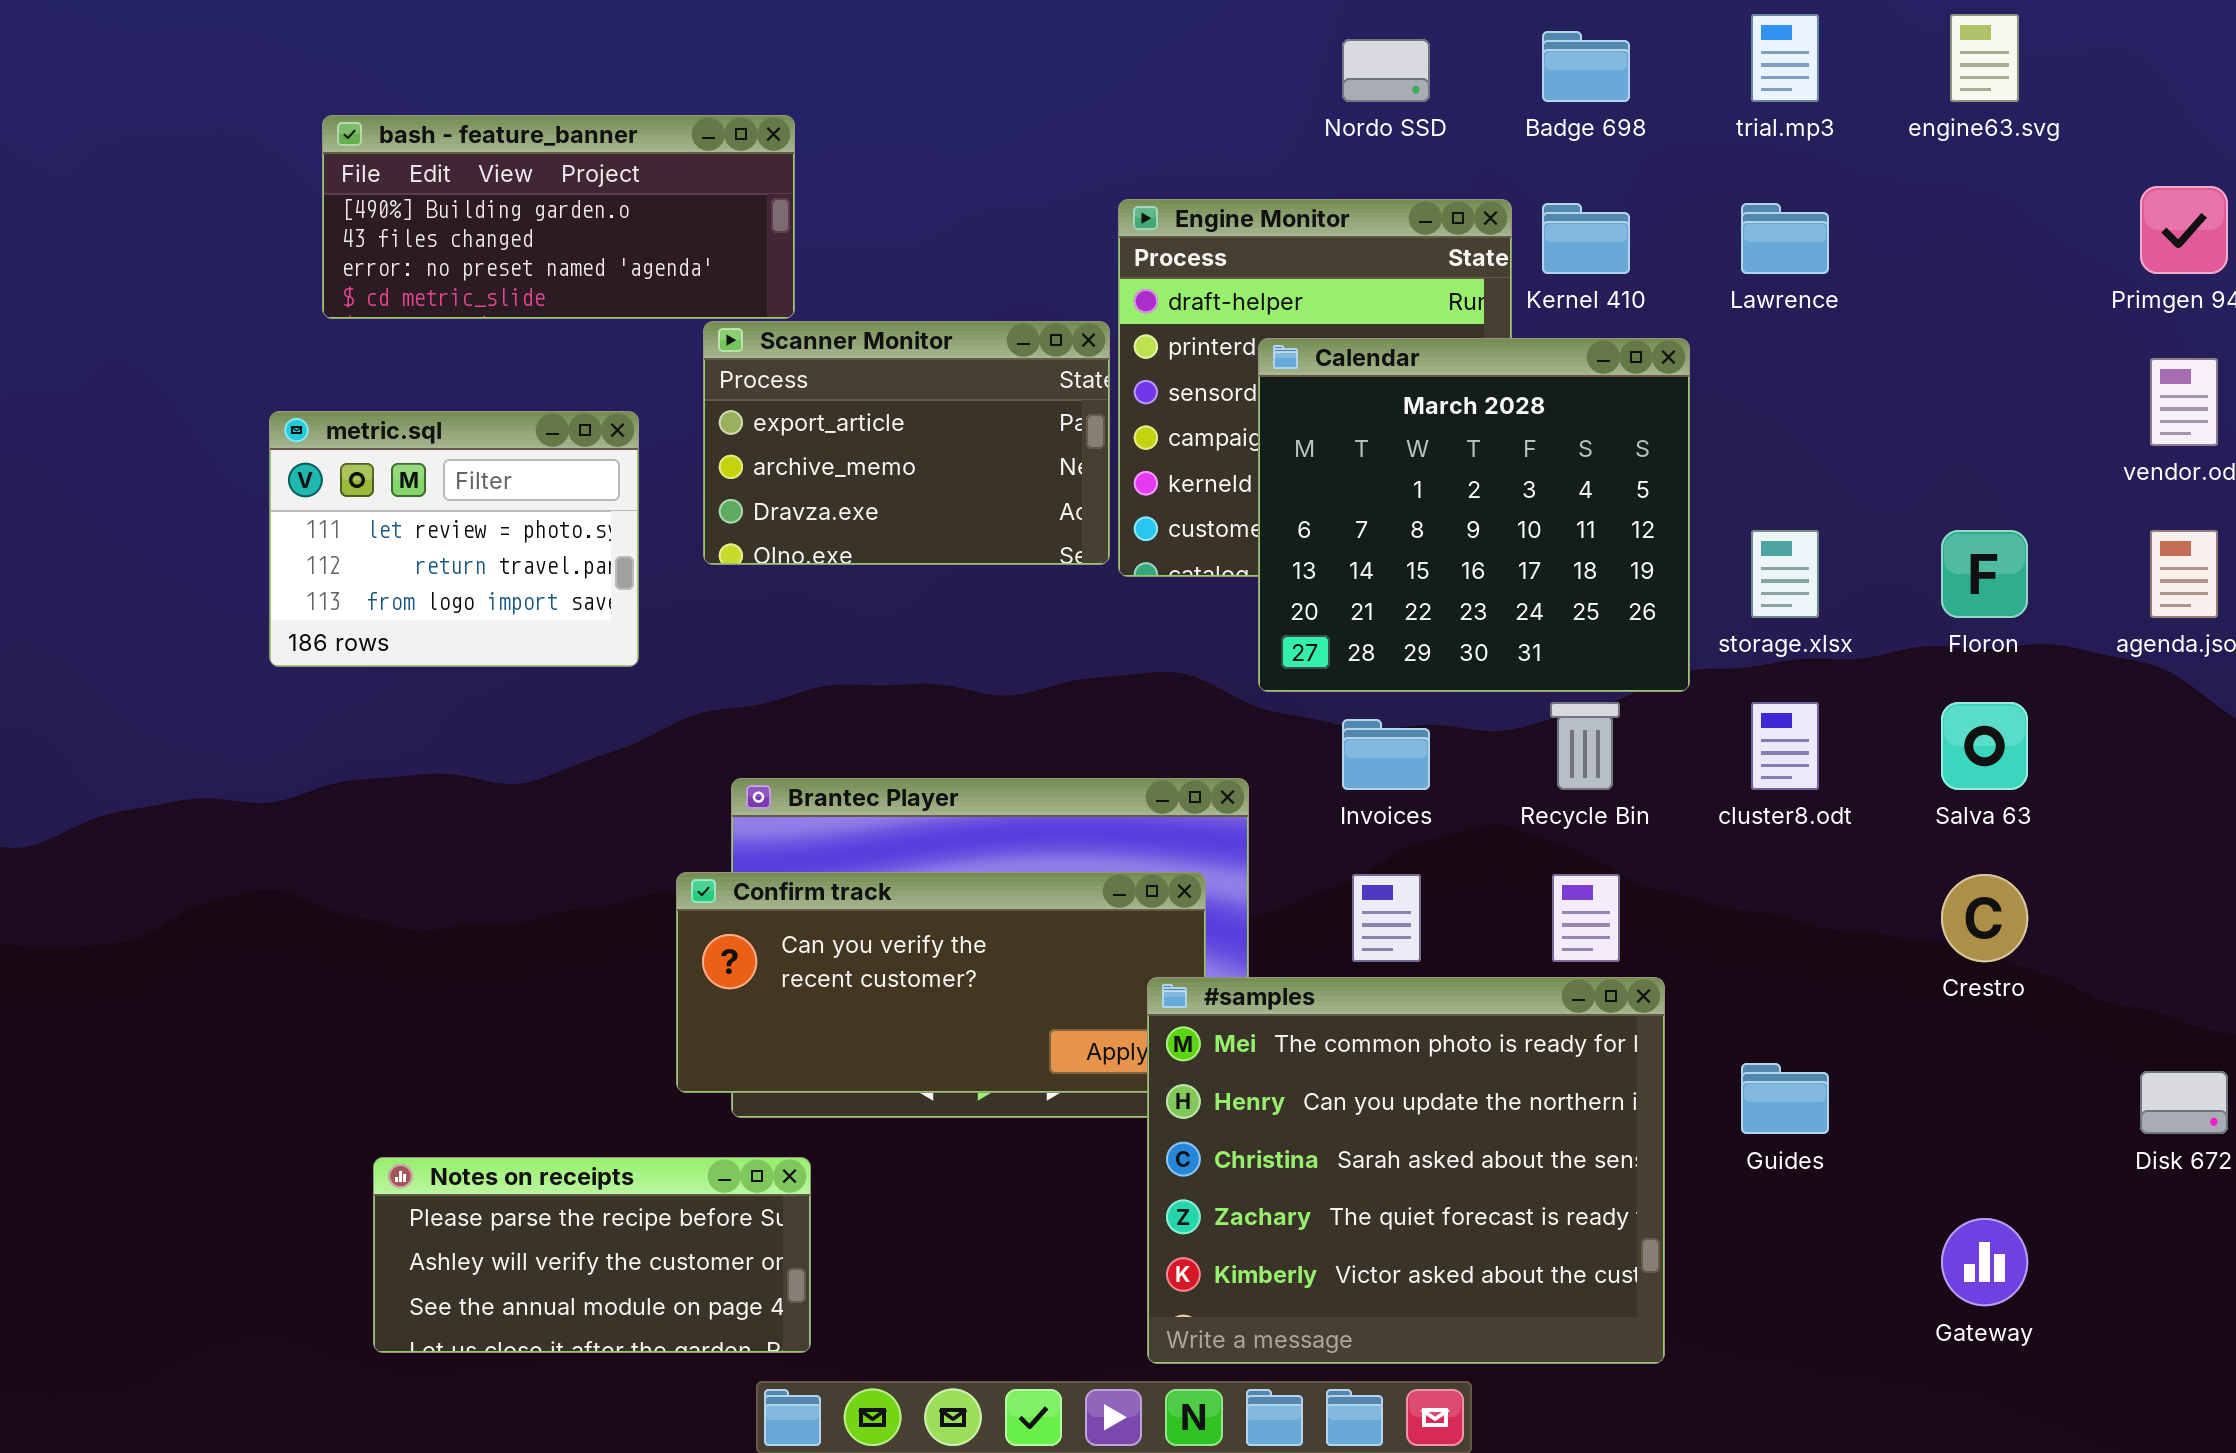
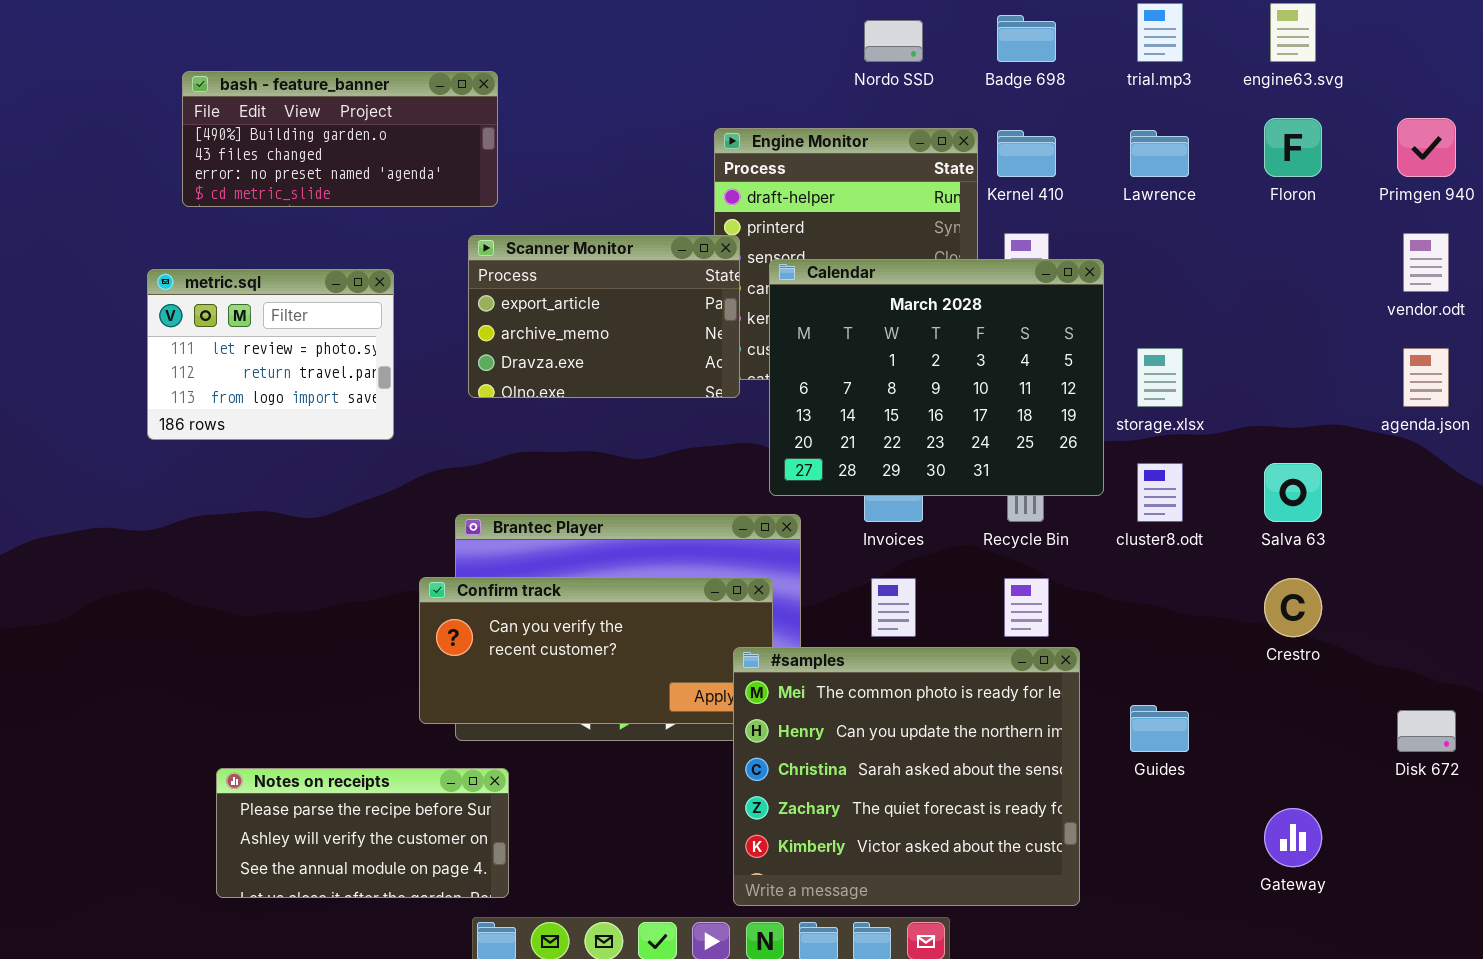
Scanner Monitor: [703,321,1110,565] -> [468,235,740,398], moved
Calendar: [1258,338,1690,692] -> [769,259,1104,496], moved, resized
Floron: [1941,530,2028,618] -> [1264,118,1322,177], moved

